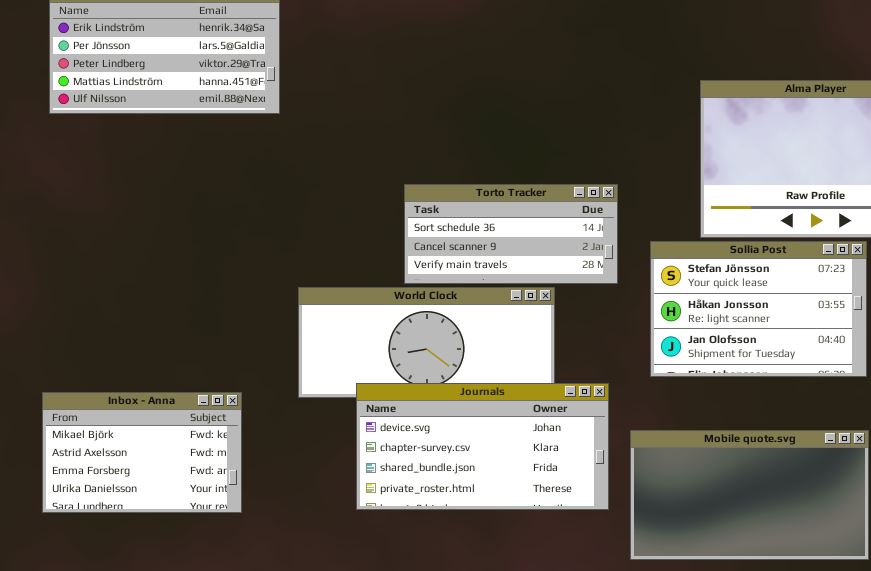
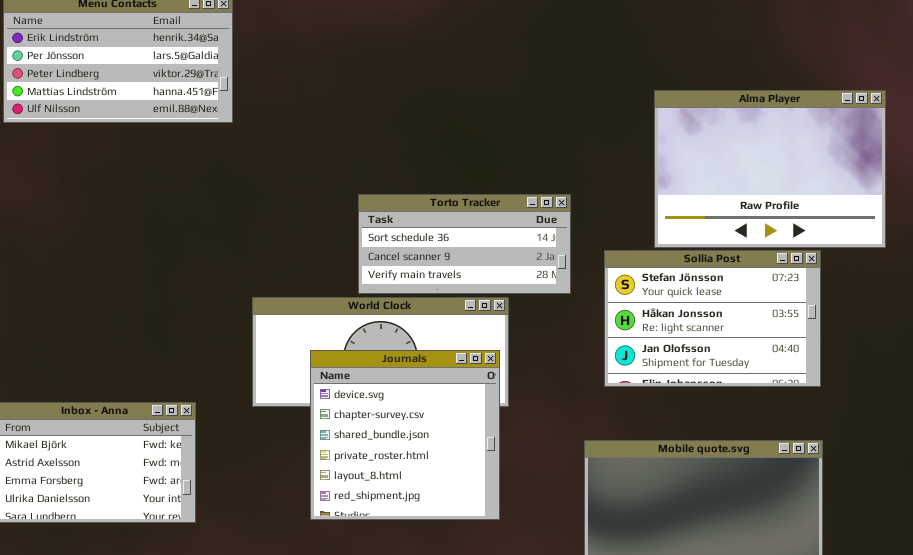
Journals: [356,383,609,510] -> [310,350,500,520], resized

